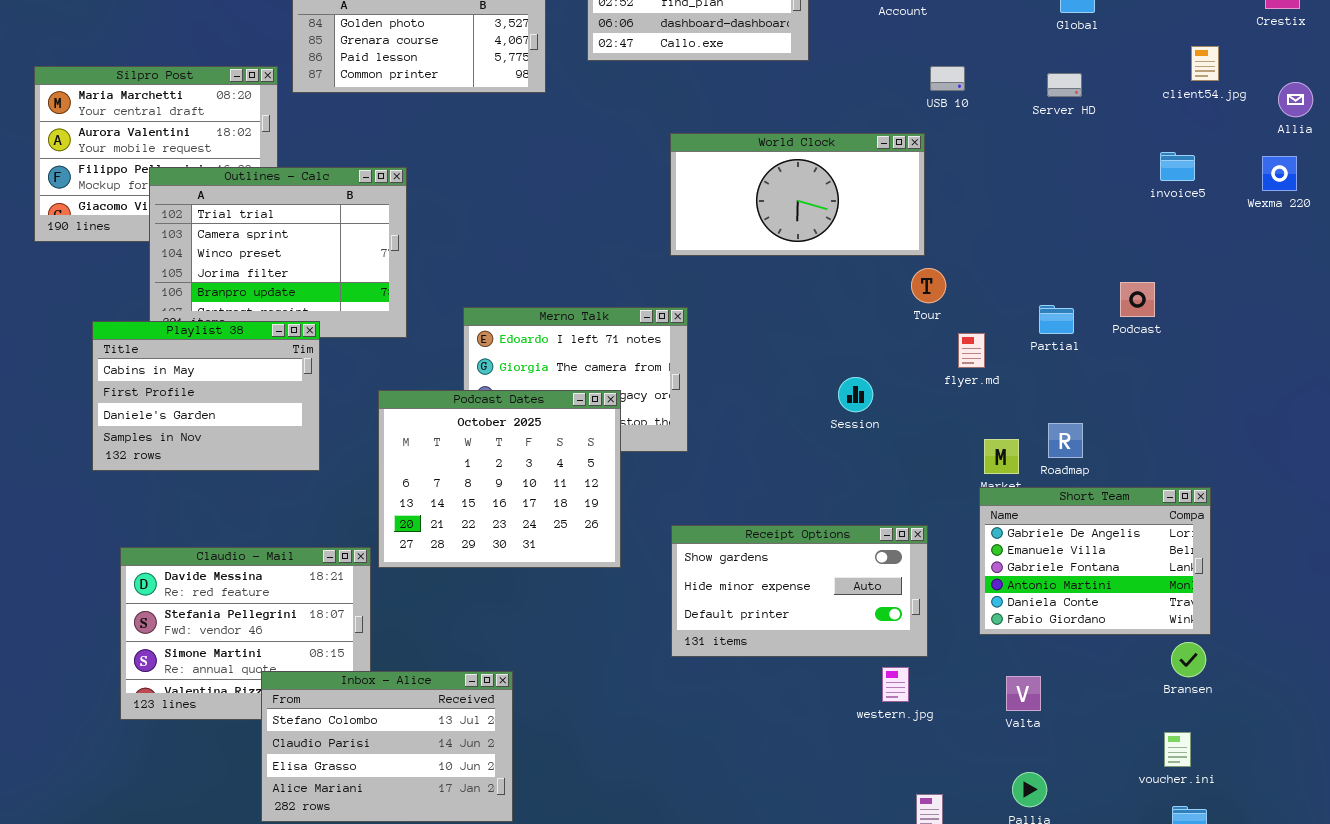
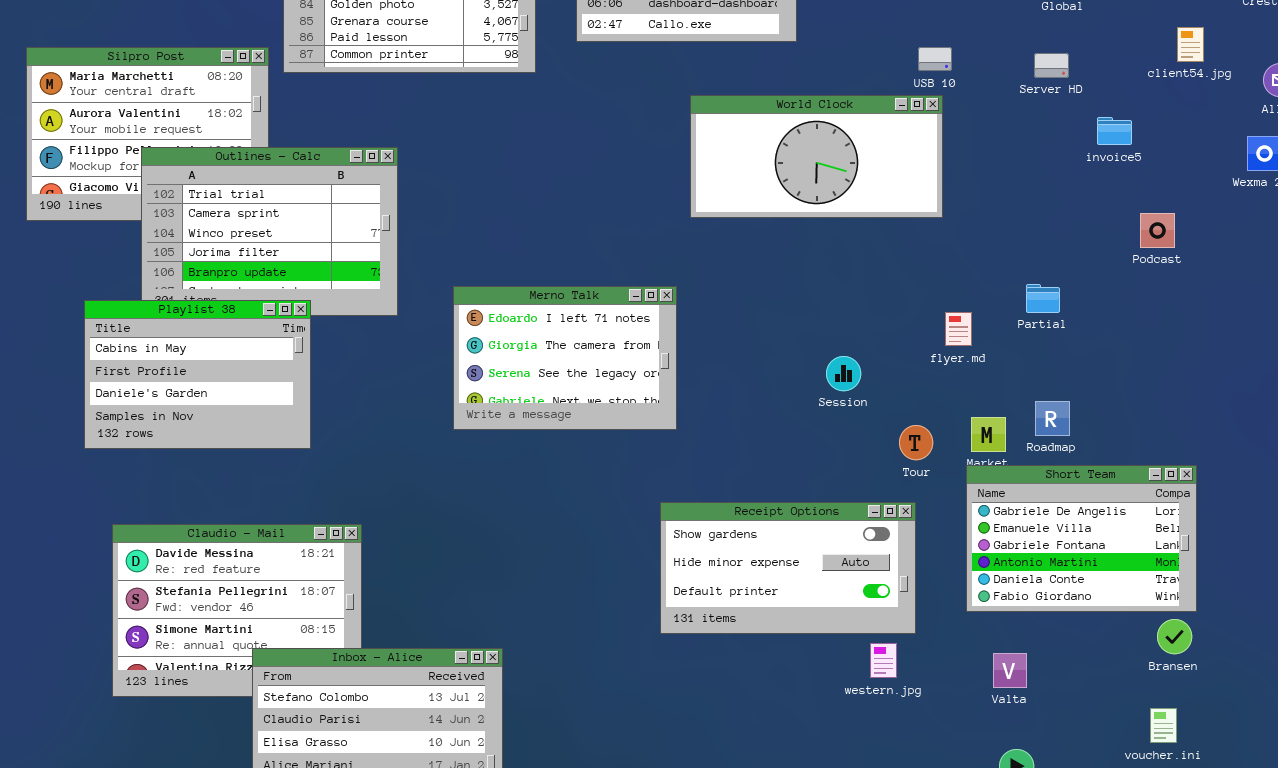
World Clock: [670,133,925,256] -> [690,95,943,218], moved
invoice5: [1160,152,1195,181] -> [1097,117,1132,145], moved
Tour: [911,268,946,303] -> [899,425,933,460], moved
Podcast: [1120,282,1155,317] -> [1140,213,1175,248], moved
Podcast Dates: [378,390,621,568] -> none, closed

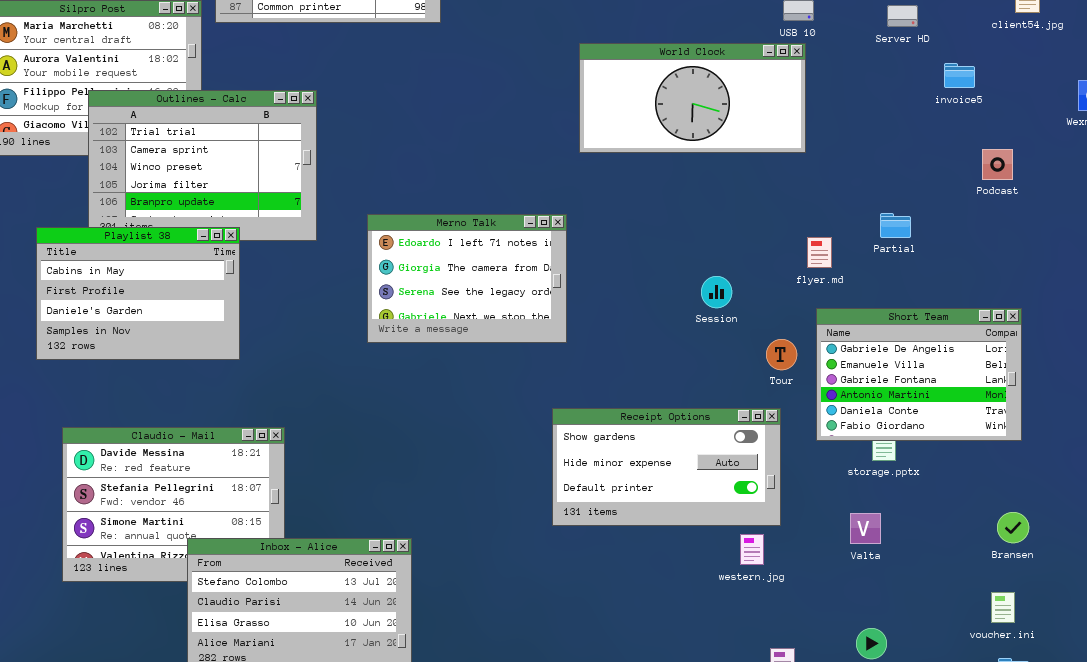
Short Team: [966,465,1197,612] -> [816,308,1022,441], moved
Valta: [993,653,1027,688] -> [850,513,881,544], moved

